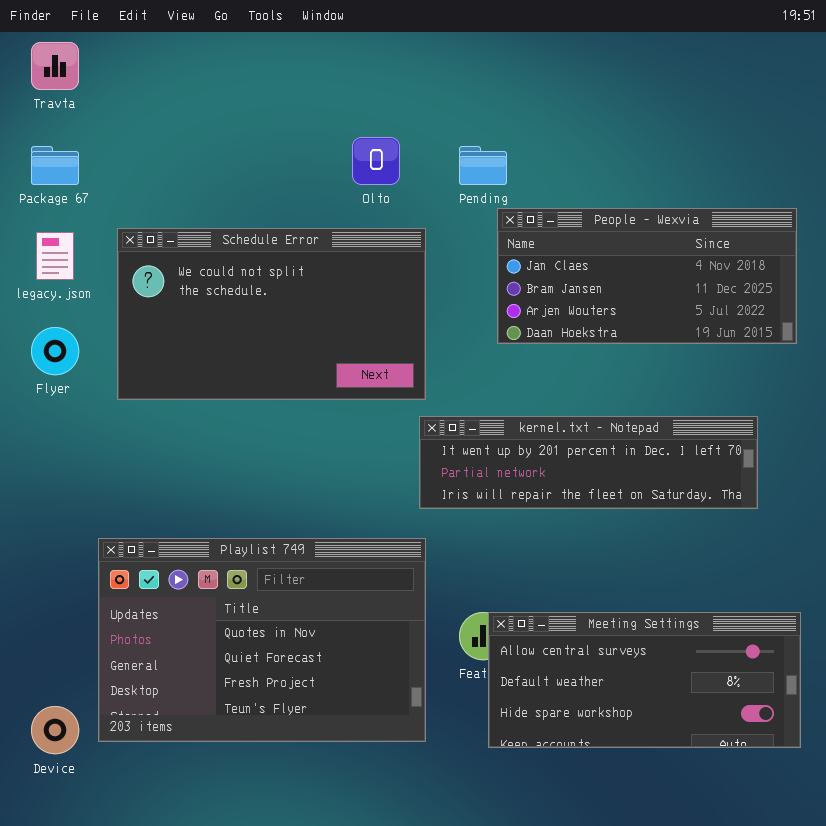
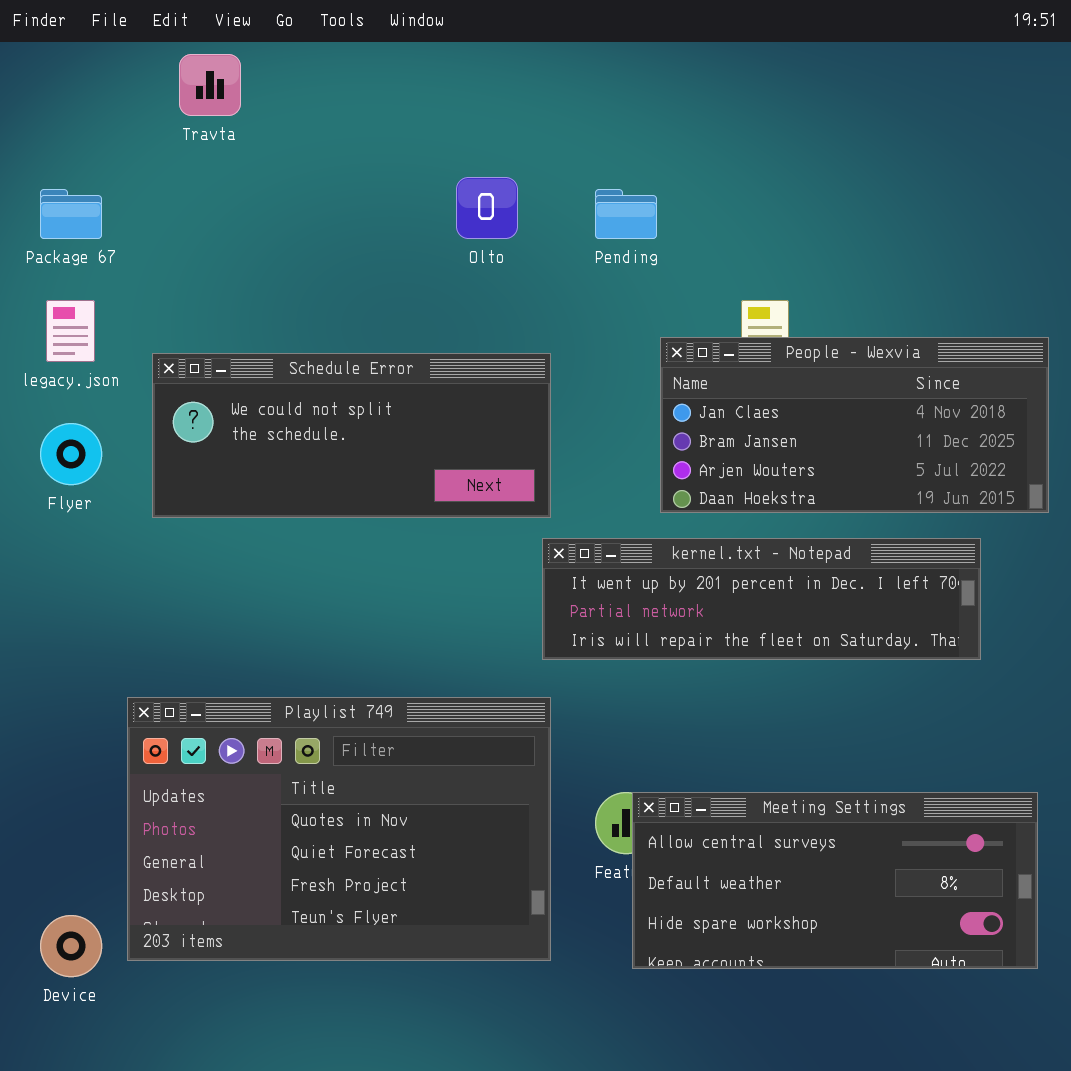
Travta: [31,42,79,90] -> [179,54,241,116], moved
People - Wexvia: [497,208,797,344] -> [660,337,1049,513], moved
Schedule Error: [117,228,426,400] -> [152,353,551,518], resized

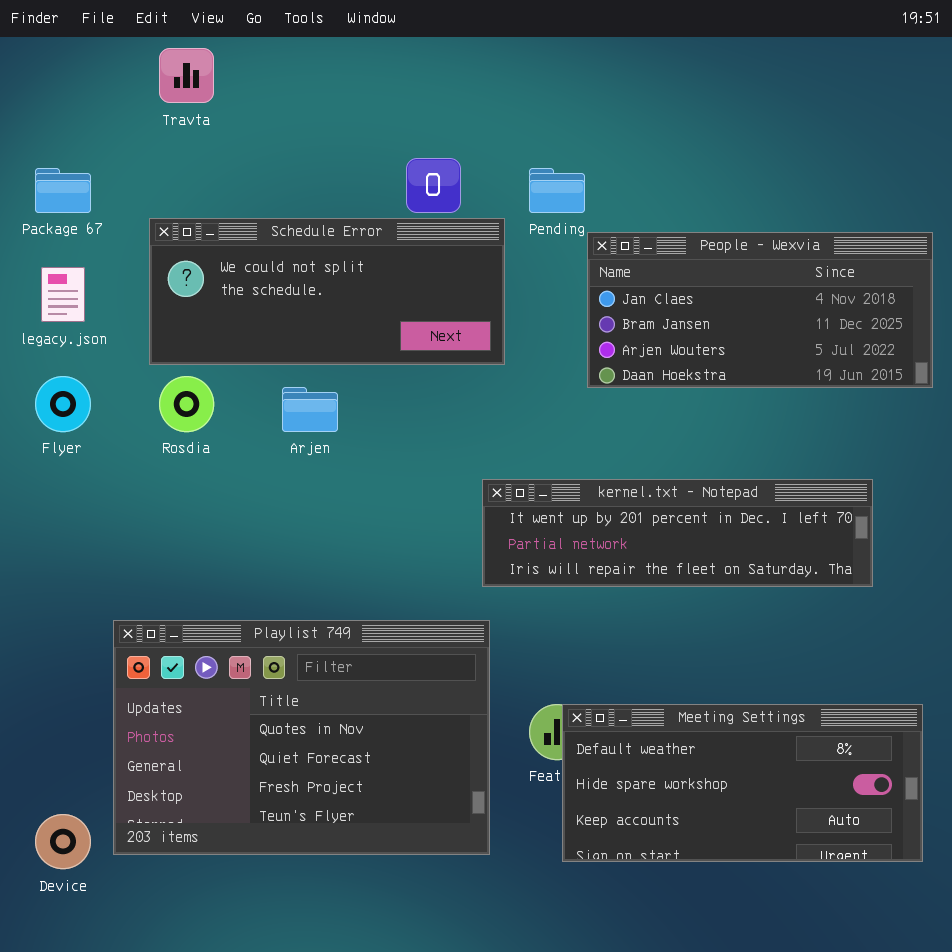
People - Wexvia: [660,337,1049,513] -> [587,232,933,388], moved
Schedule Error: [152,353,551,518] -> [149,218,505,365], moved
Meeting Settings: [632,792,1038,969] -> [562,704,923,862], scrolled down 1 row

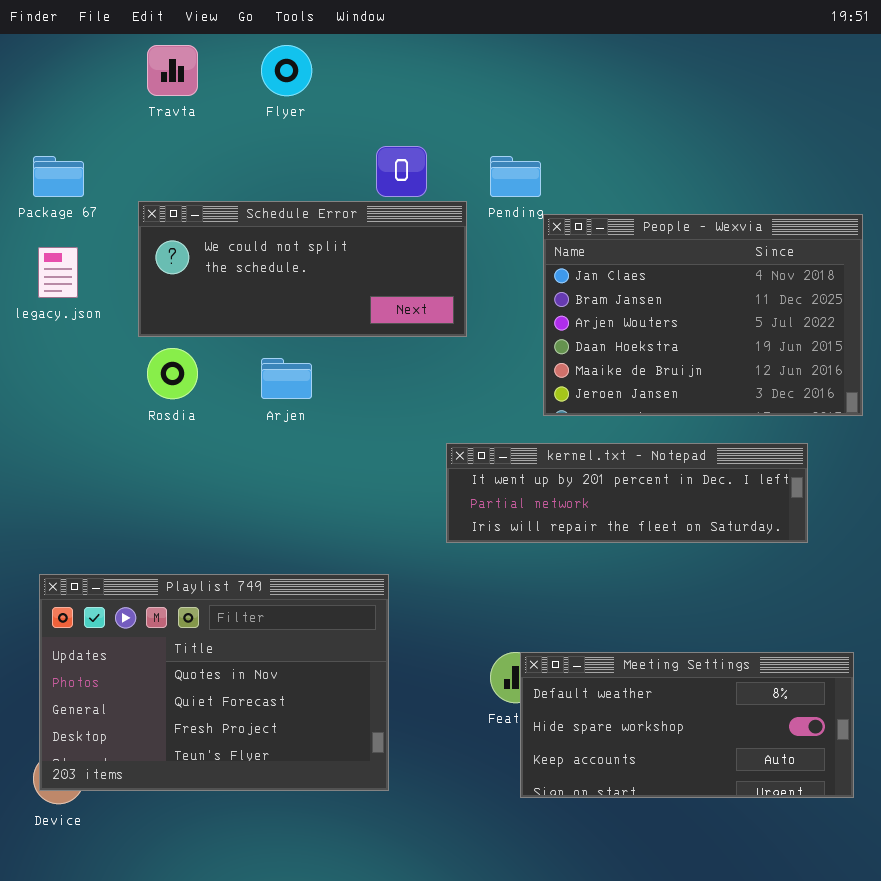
People - Wexvia: [587,232,933,388] -> [543,214,863,416], resized
Flyer: [35,376,91,432] -> [261,45,312,96], moved
Playlist 749: [113,620,490,855] -> [39,574,389,791], moved

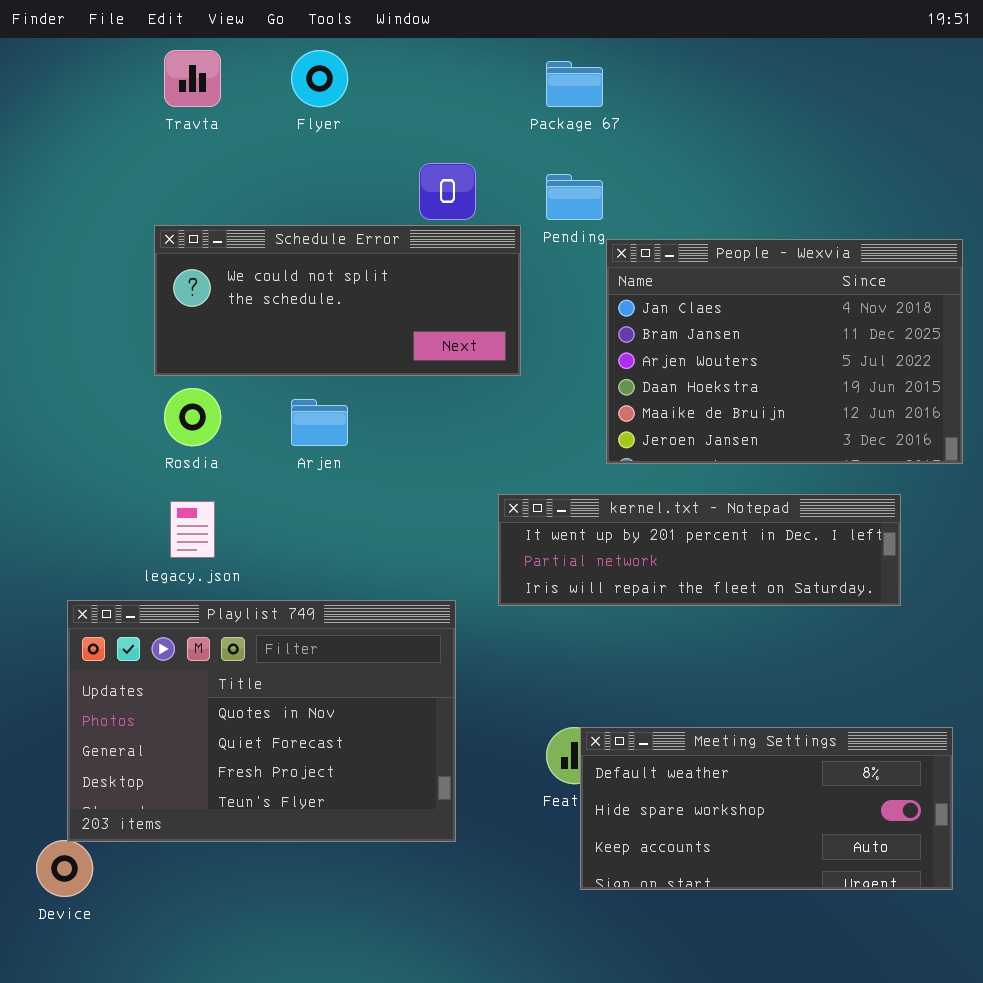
Package 67: [33,156,84,197] -> [546,61,603,107], moved
legacy.json: [38,247,78,298] -> [170,501,215,558], moved
Playlist 749: [39,574,389,791] -> [67,600,456,842], moved

